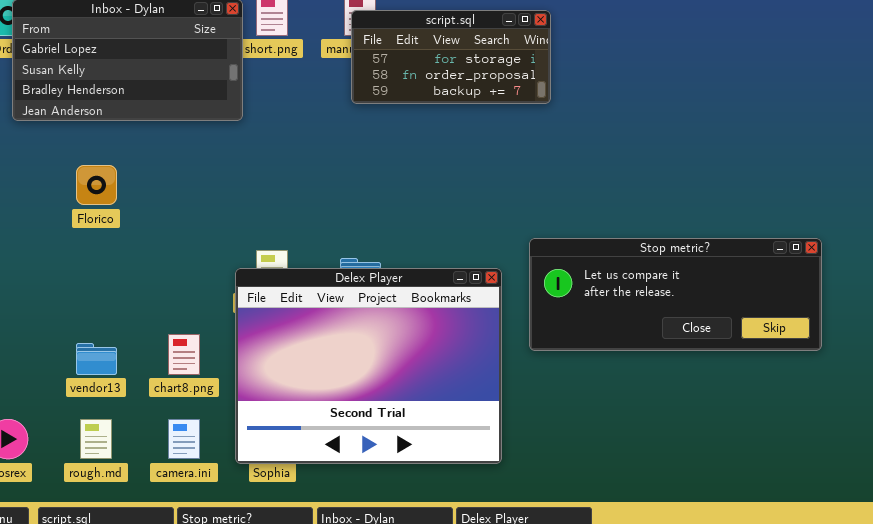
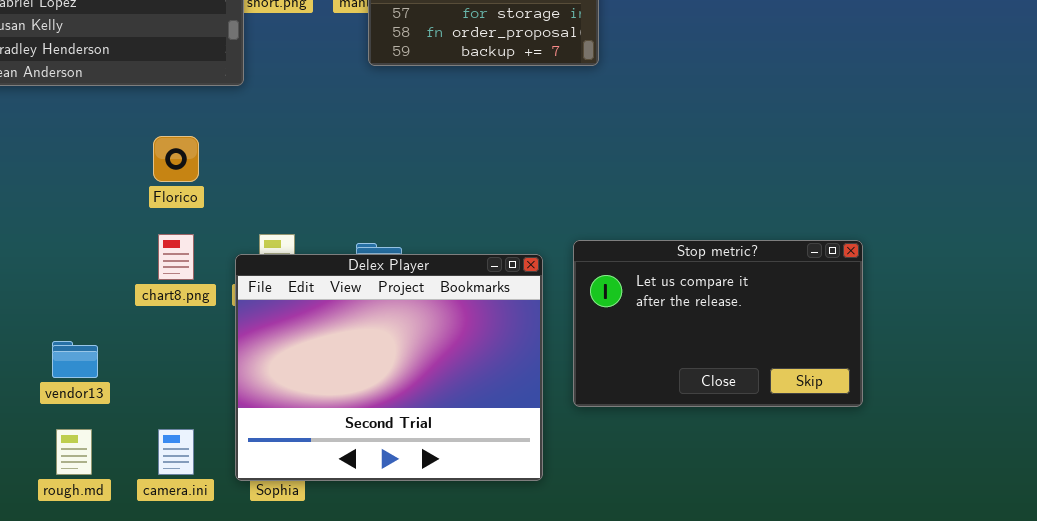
Florico: [76,165,117,205] -> [153,136,199,182], moved
Stop metric?: [529,238,822,351] -> [573,240,863,407], moved, resized
chart8.png: [168,334,200,375] -> [158,234,194,280], moved

